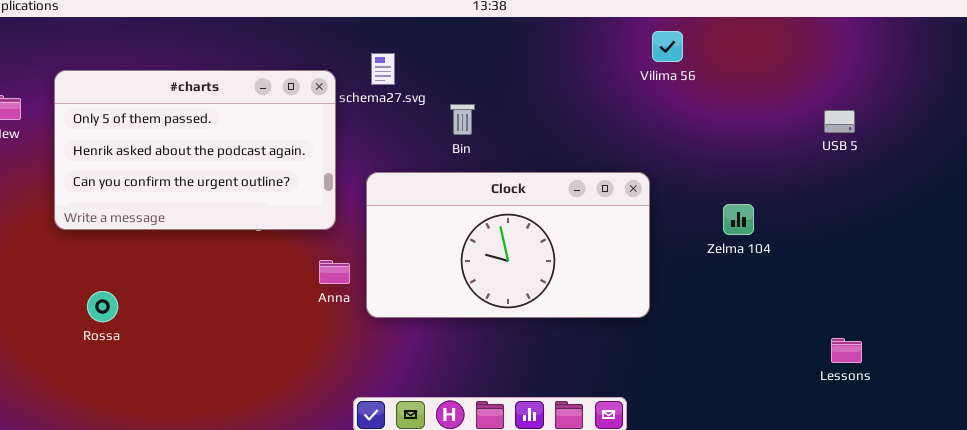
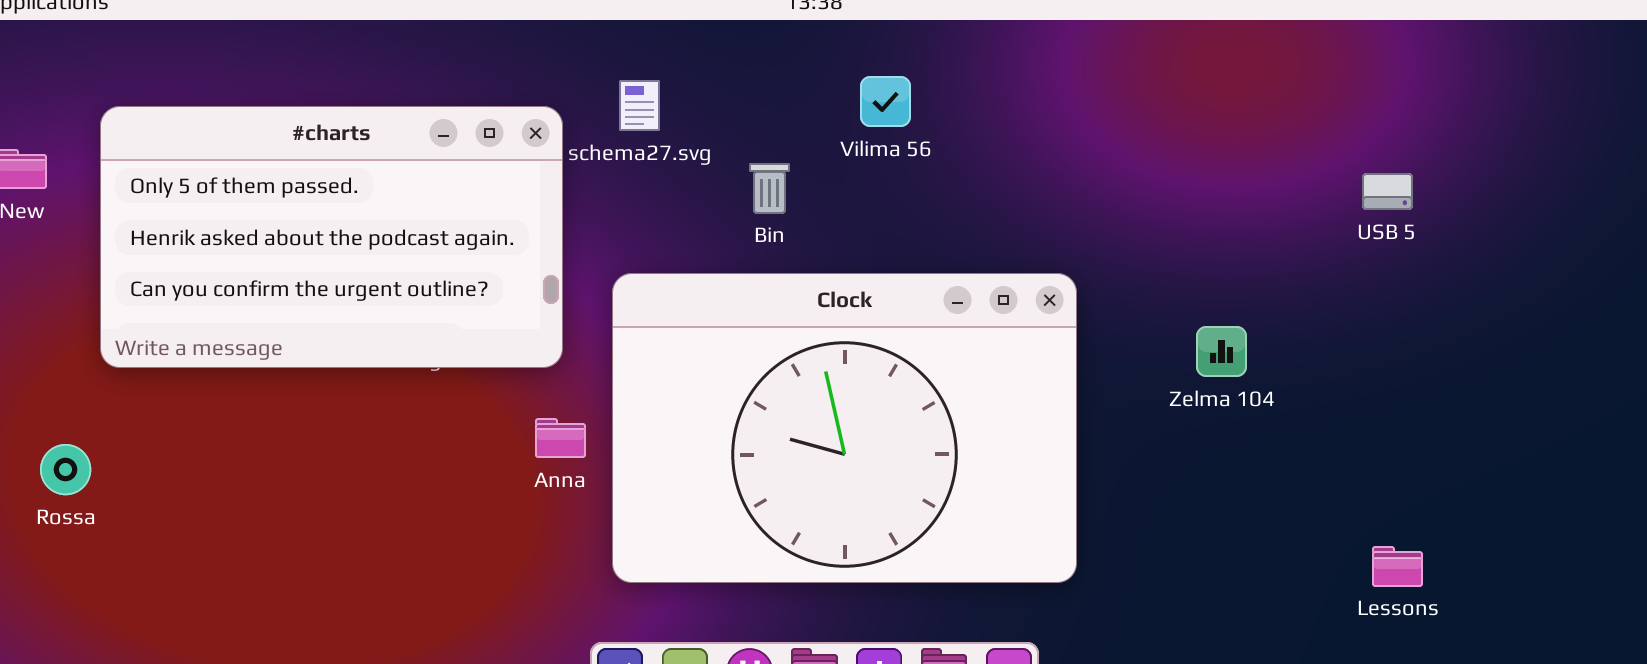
Vilima 56: [652,31,683,62] -> [860,76,911,127], moved
Clock: [366,172,650,318] -> [612,273,1077,583], resized
Rossa: [87,291,118,322] -> [40,444,91,495], moved

